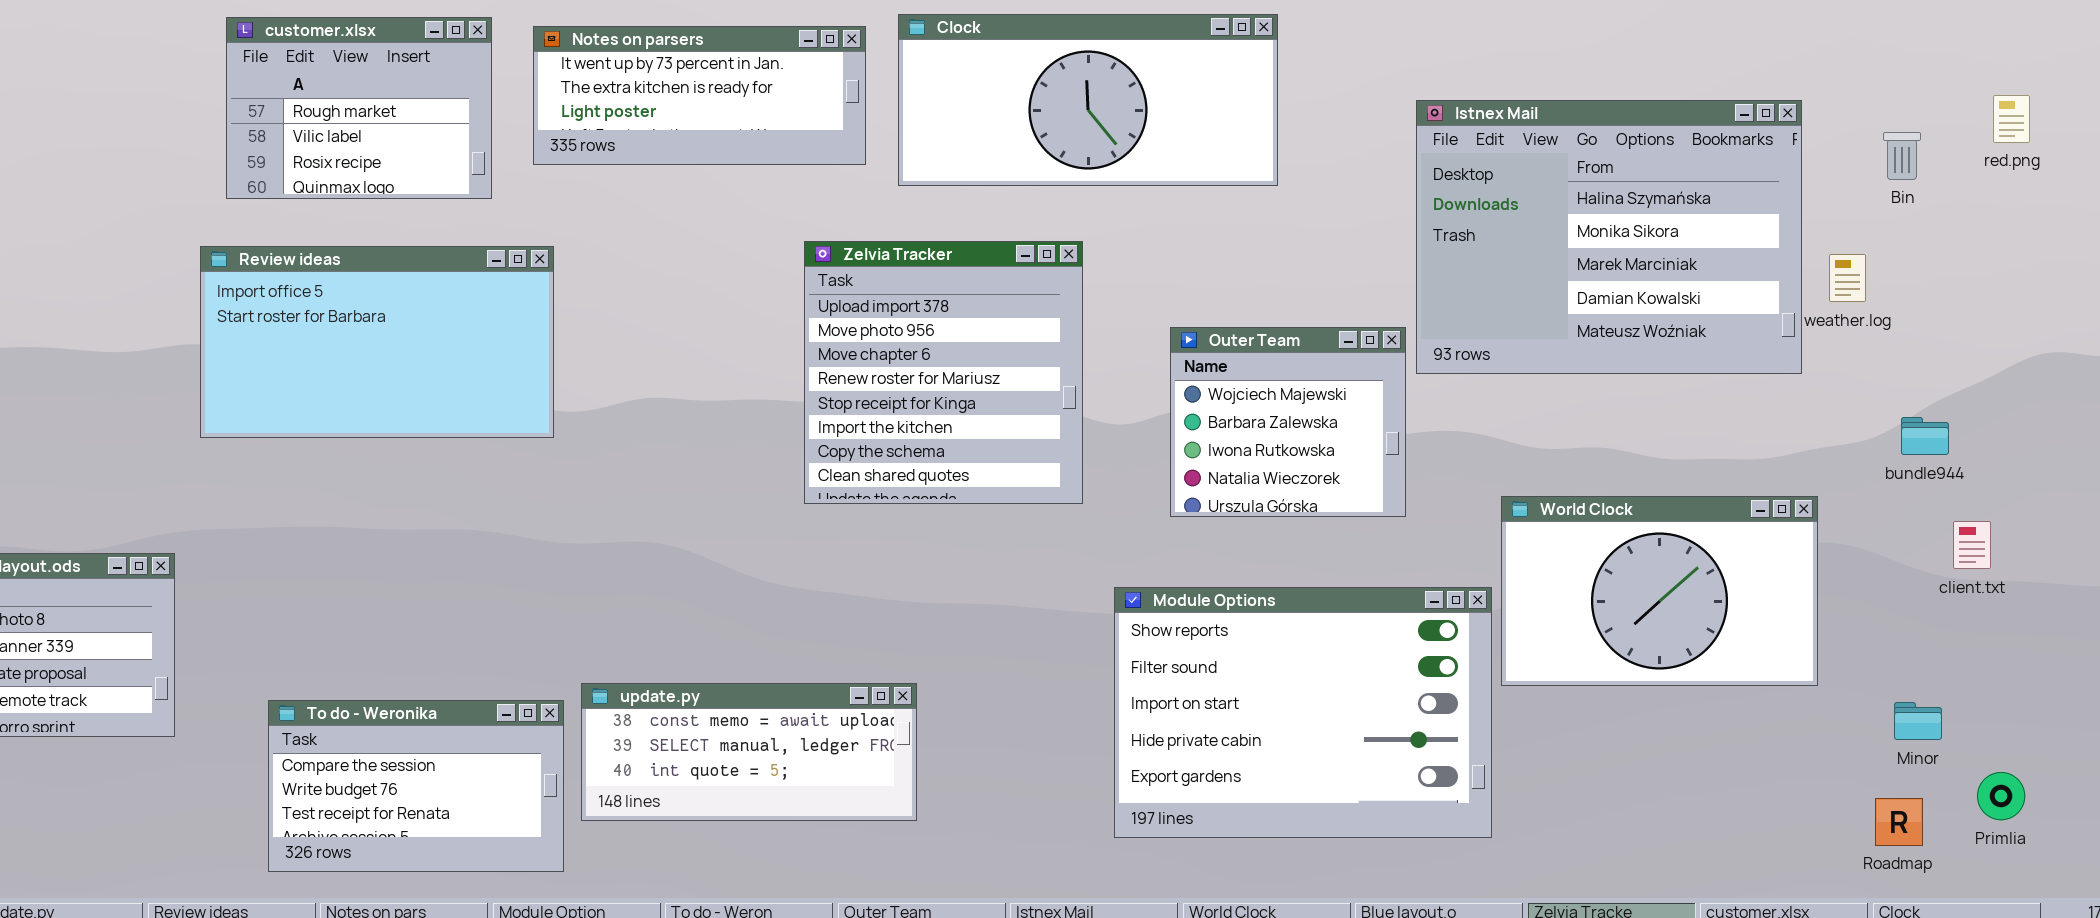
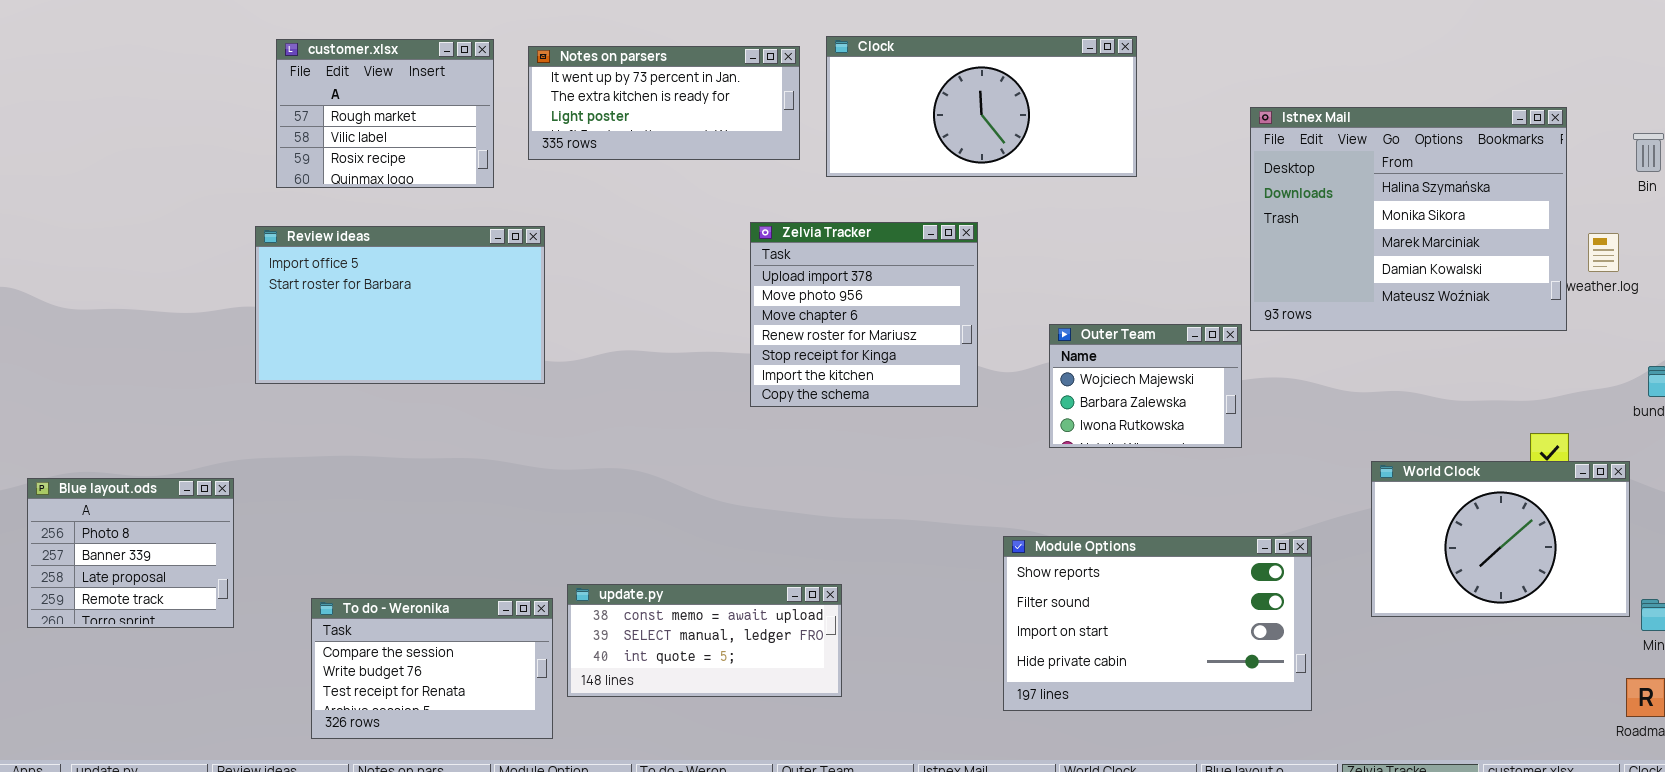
Zelvia Tracker: [804,241,1083,504] -> [750,222,978,407], resized
Outer Team: [1170,327,1406,517] -> [1049,324,1242,448], resized
World Clock: [1501,496,1818,686] -> [1371,461,1630,617], moved
Module Options: [1114,587,1492,838] -> [1003,536,1312,711], resized

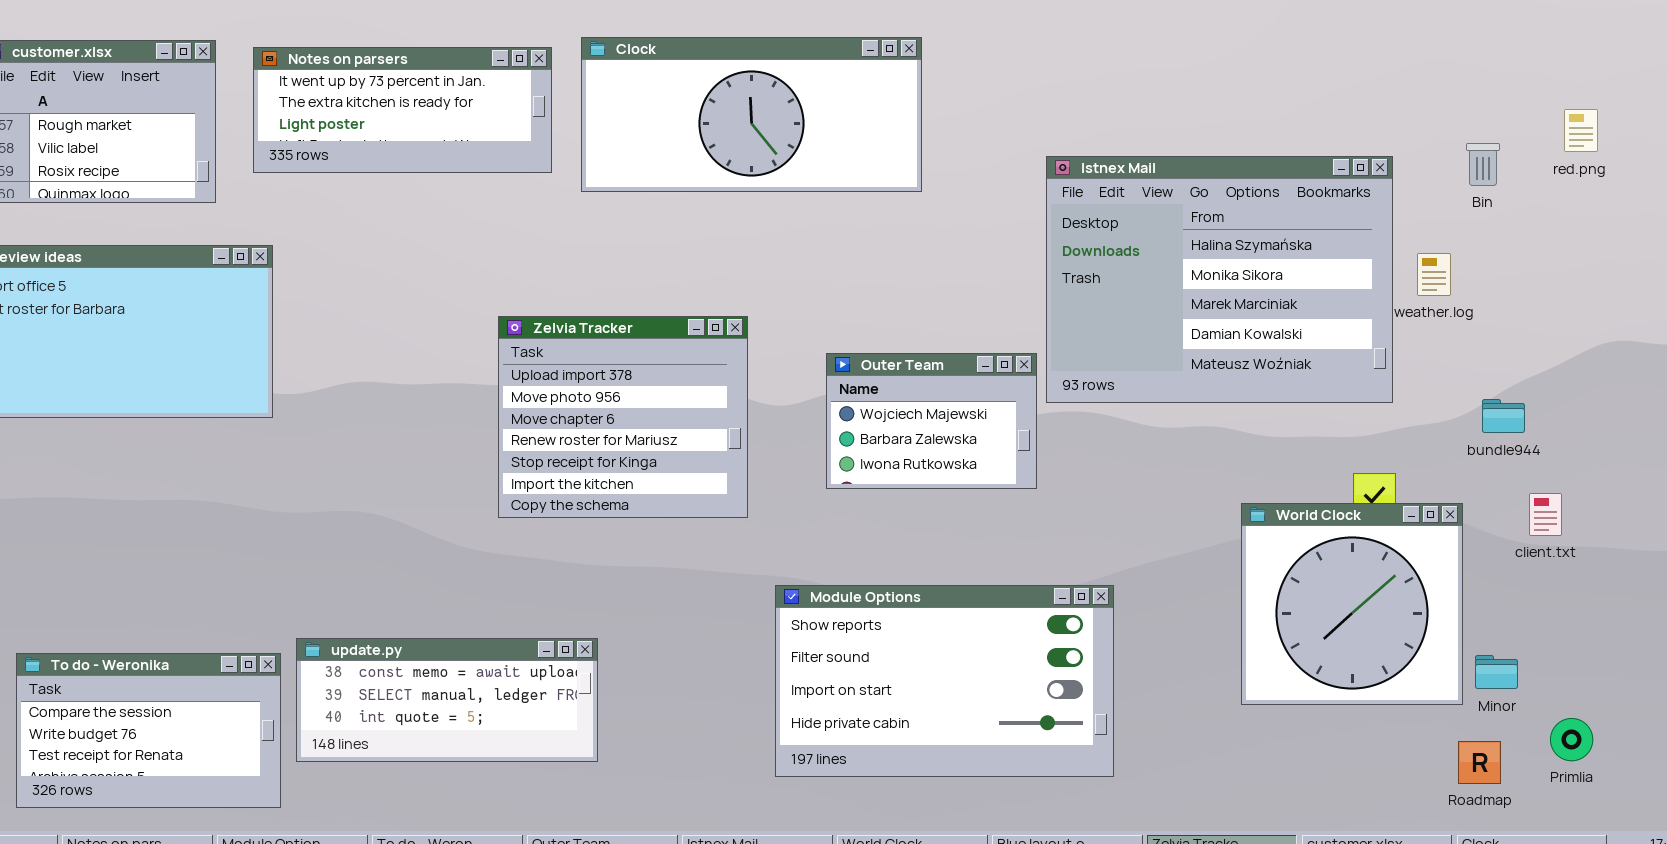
Istnex Mail: [1250,107,1567,331] -> [1046,156,1393,403], moved
Zelvia Tracker: [750,222,978,407] -> [498,316,748,518], moved
World Clock: [1371,461,1630,617] -> [1241,503,1463,705], resized

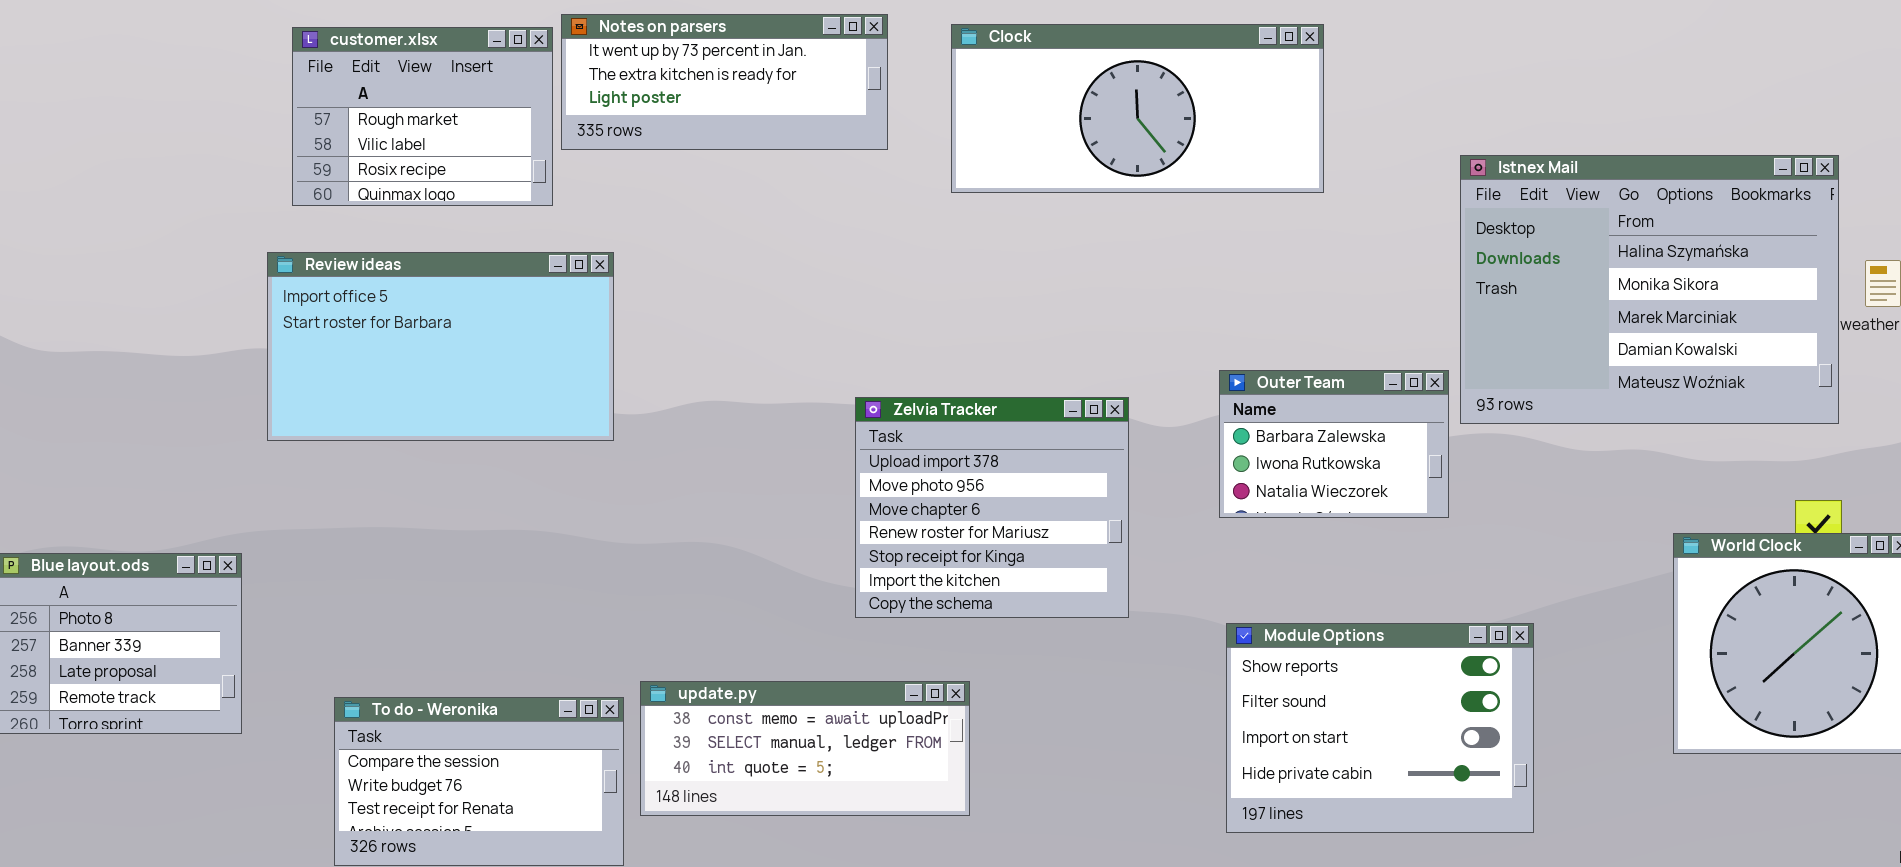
Notes on parsers: [253,47,552,173] -> [561,14,888,150], moved
Zelvia Tracker: [498,316,748,518] -> [855,397,1129,618], moved
Outer Team: [826,353,1037,489] -> [1219,370,1449,518], scrolled down 1 row
Module Options: [775,585,1114,777] -> [1226,623,1534,833], resized

